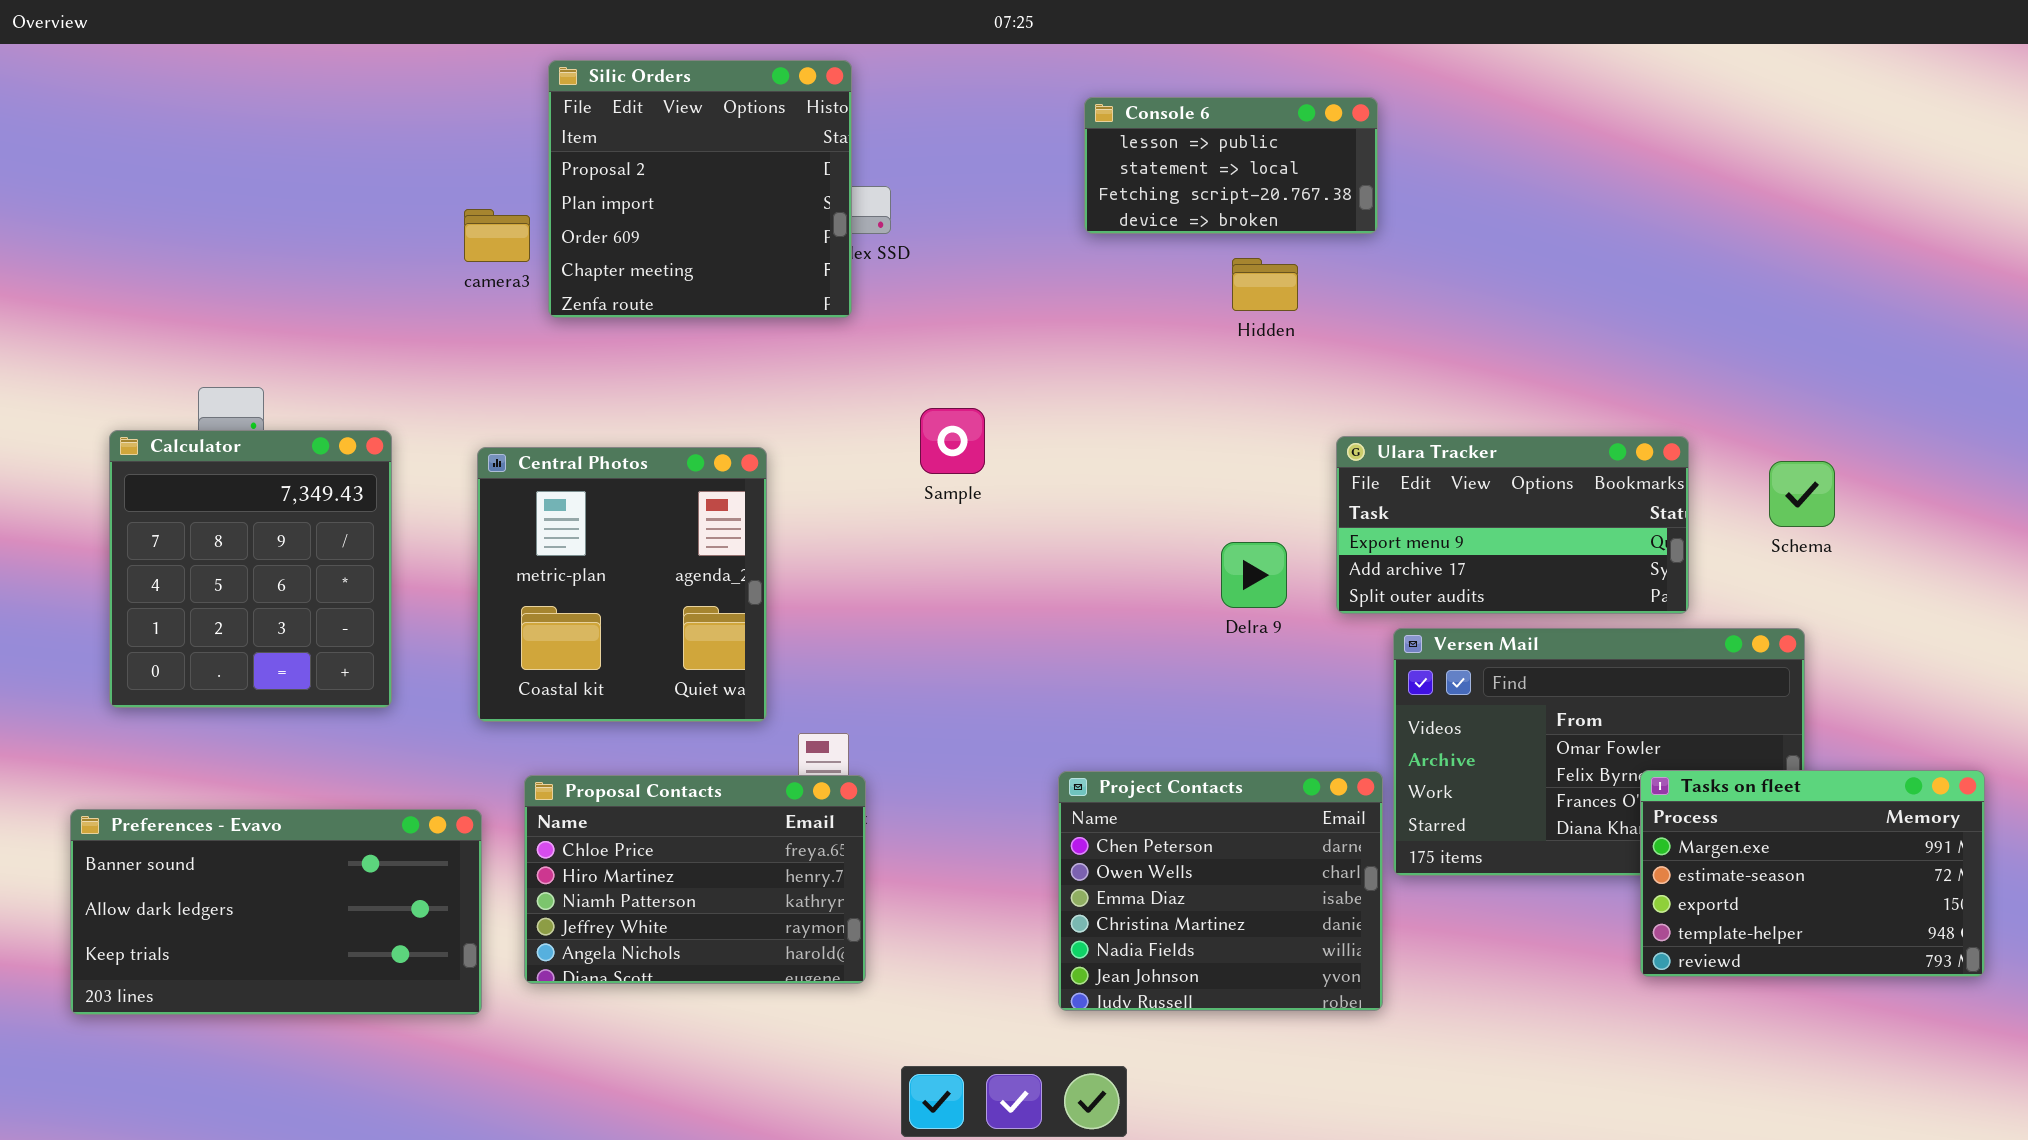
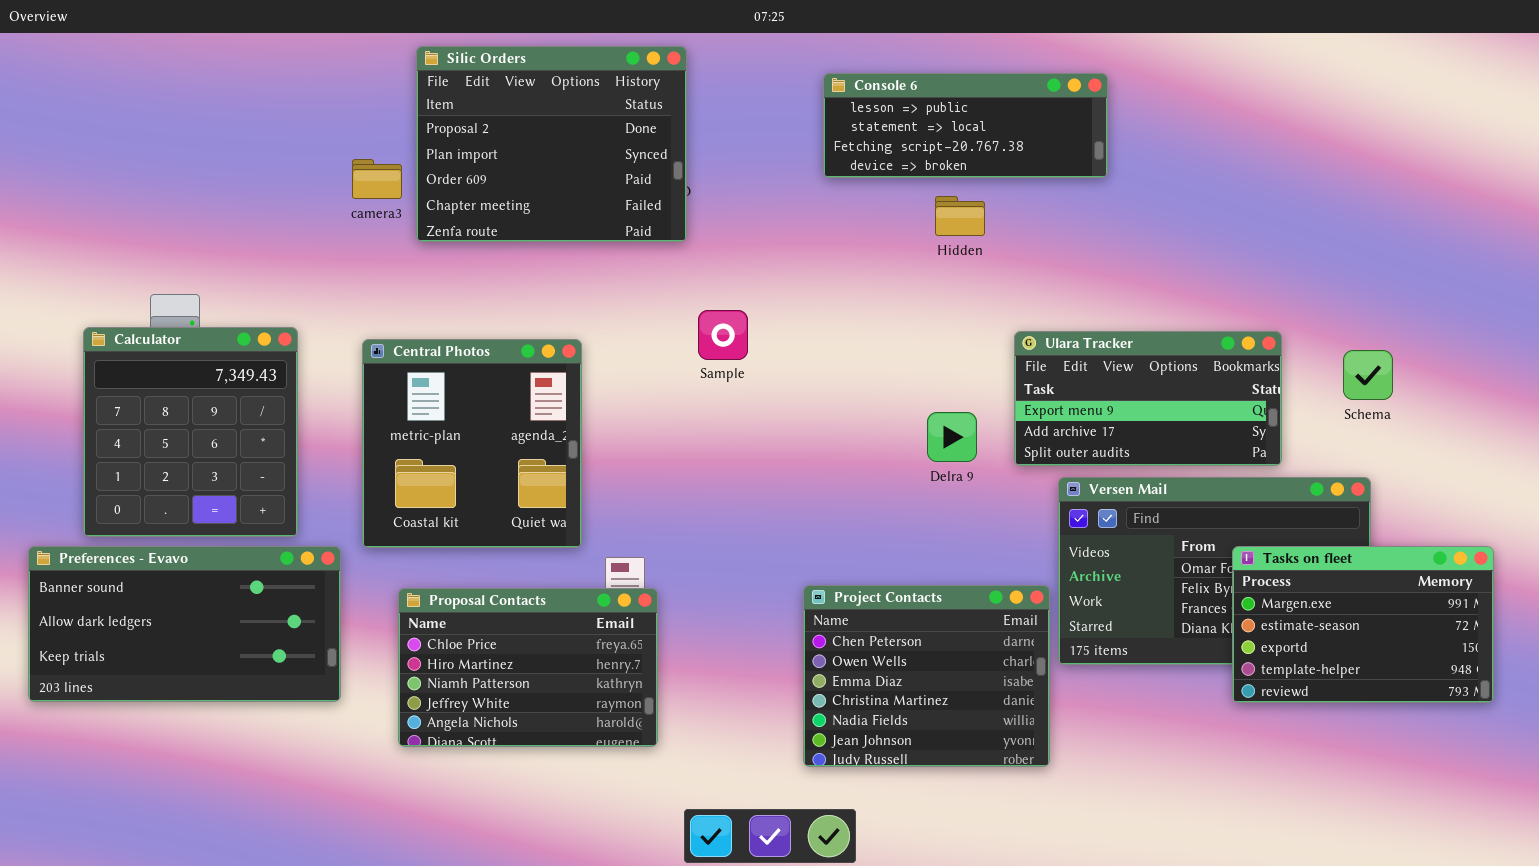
Silic Orders: [548,60,852,318] -> [416,46,687,242], resized
Console 6: [1084,97,1378,234] -> [823,73,1108,178], resized
Tasks on fleet: [1640,770,1985,977] -> [1232,546,1494,703], moved
Preferences - Evavo: [70,809,482,1015] -> [28,546,341,702], moved

